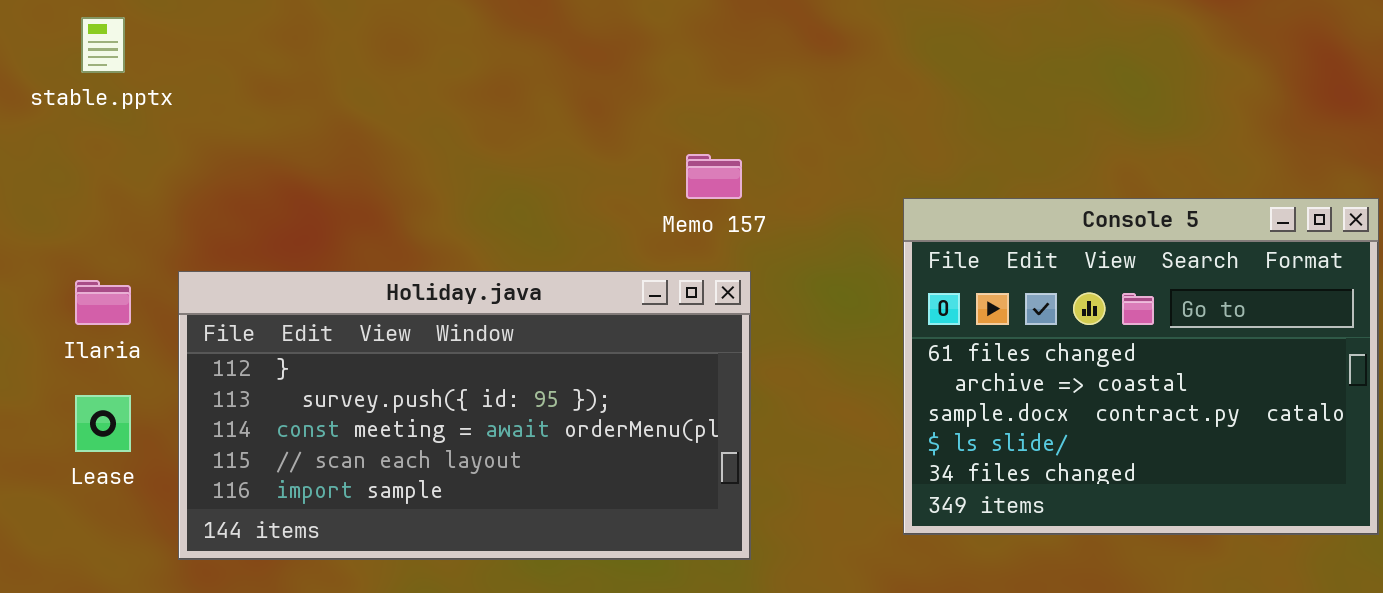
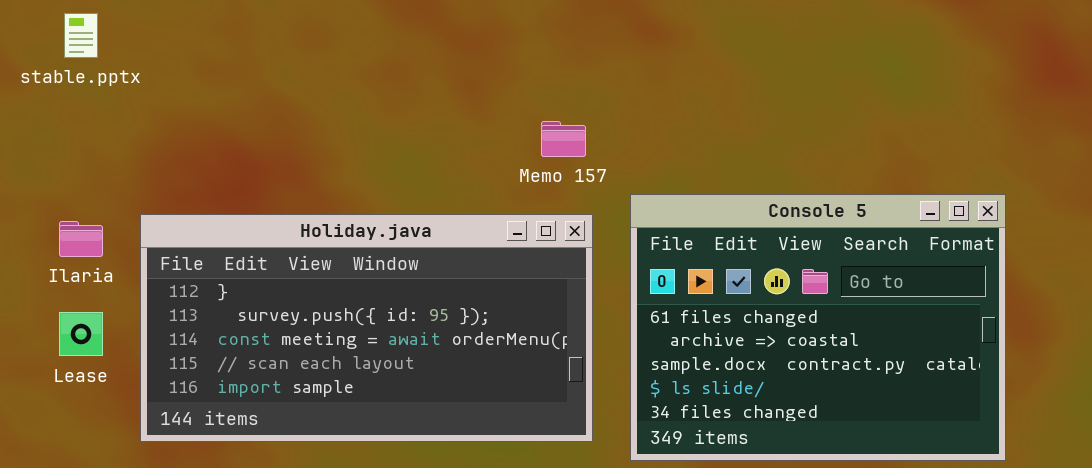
Console 5: [903,198,1379,535] -> [630,194,1006,461], moved

